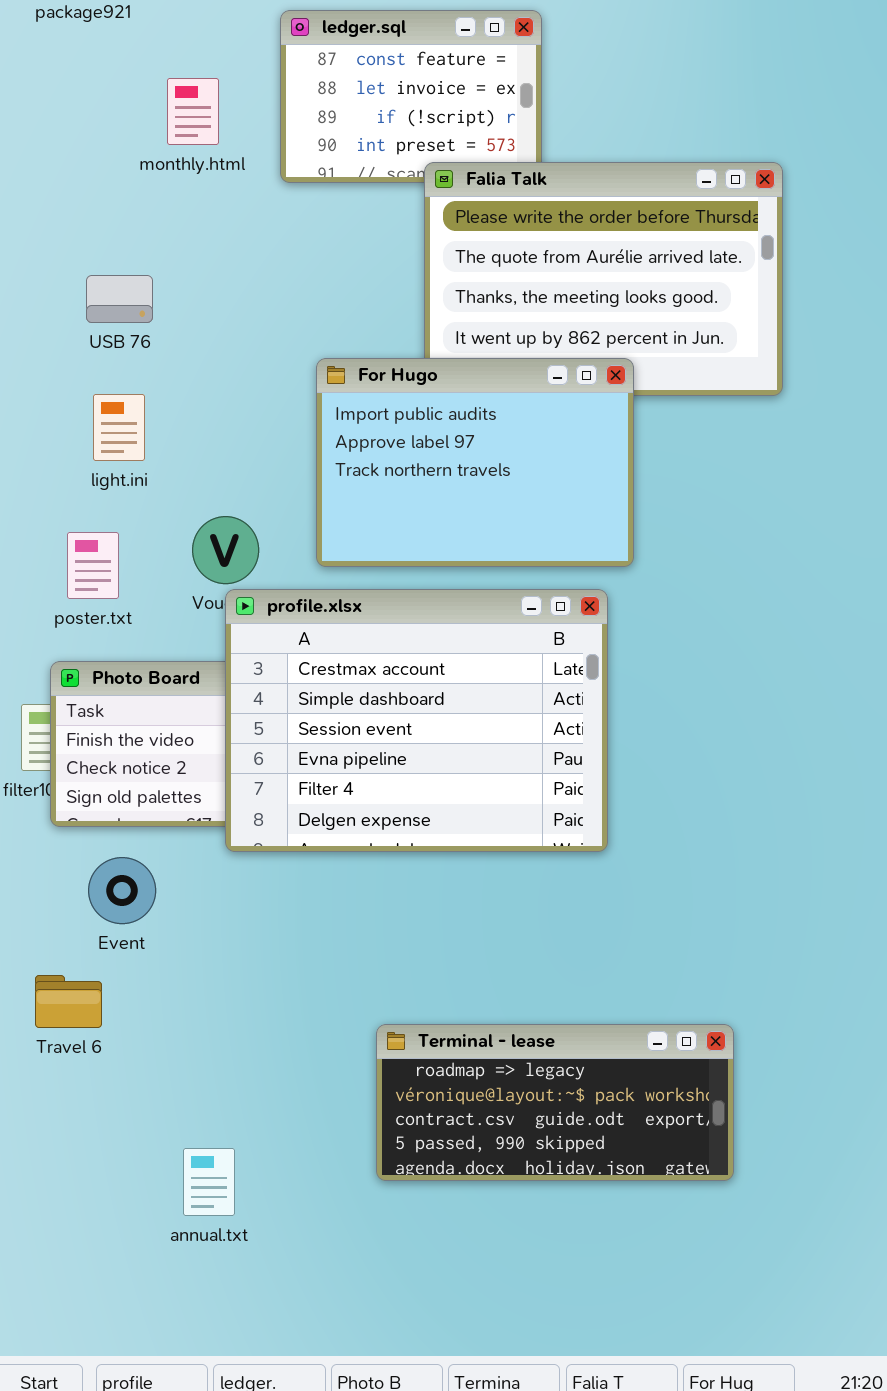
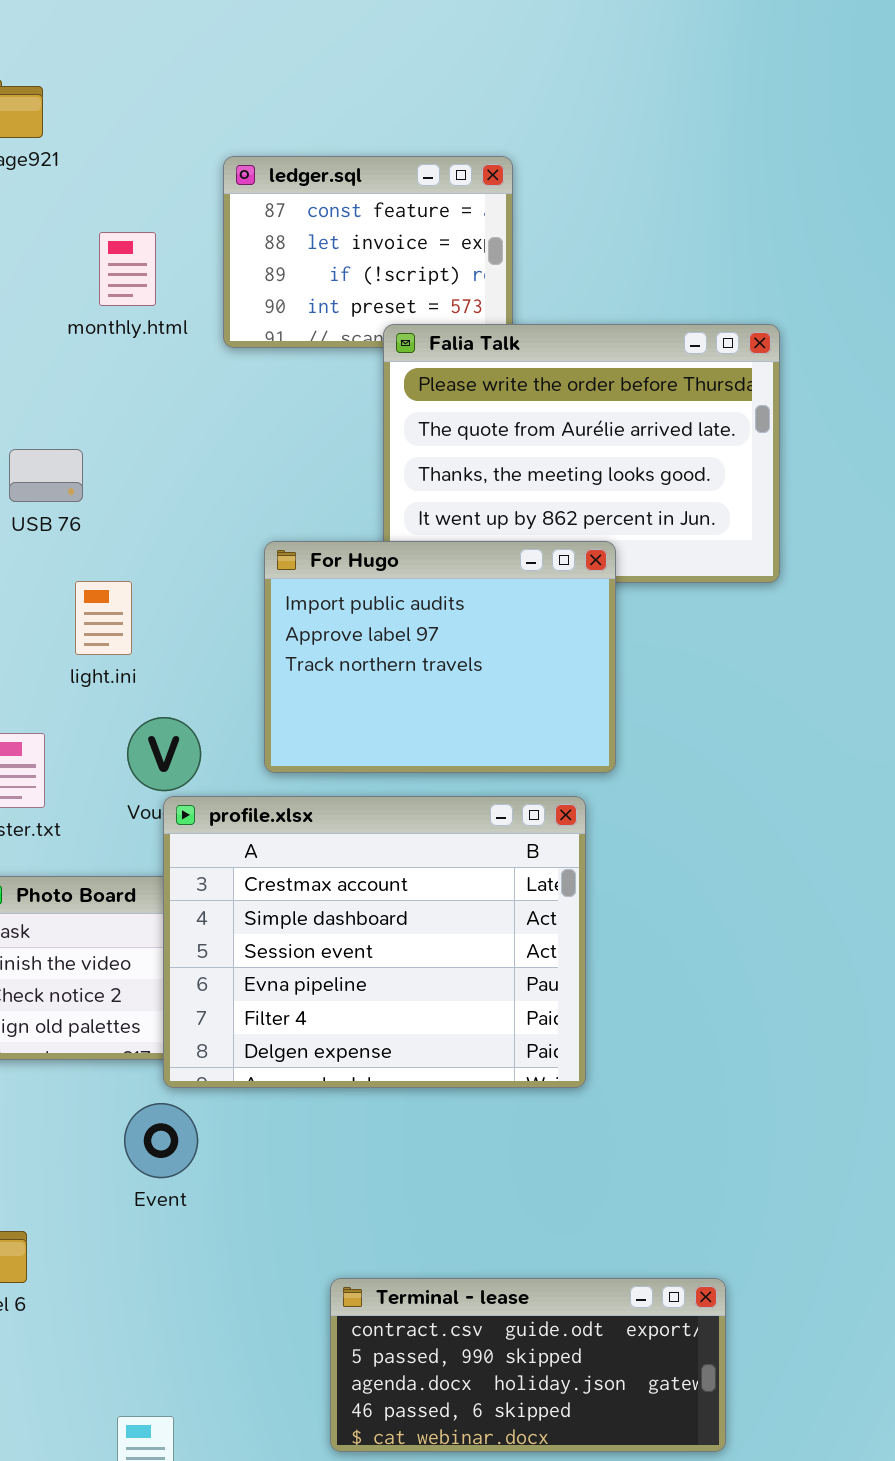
light.ini: [93,394,145,461] -> [75,581,132,655], moved
Event: [88,857,156,924] -> [124,1103,198,1178], moved
Terminal - lease: [376,1024,734,1181] -> [330,1278,726,1452], scrolled down 2 rows

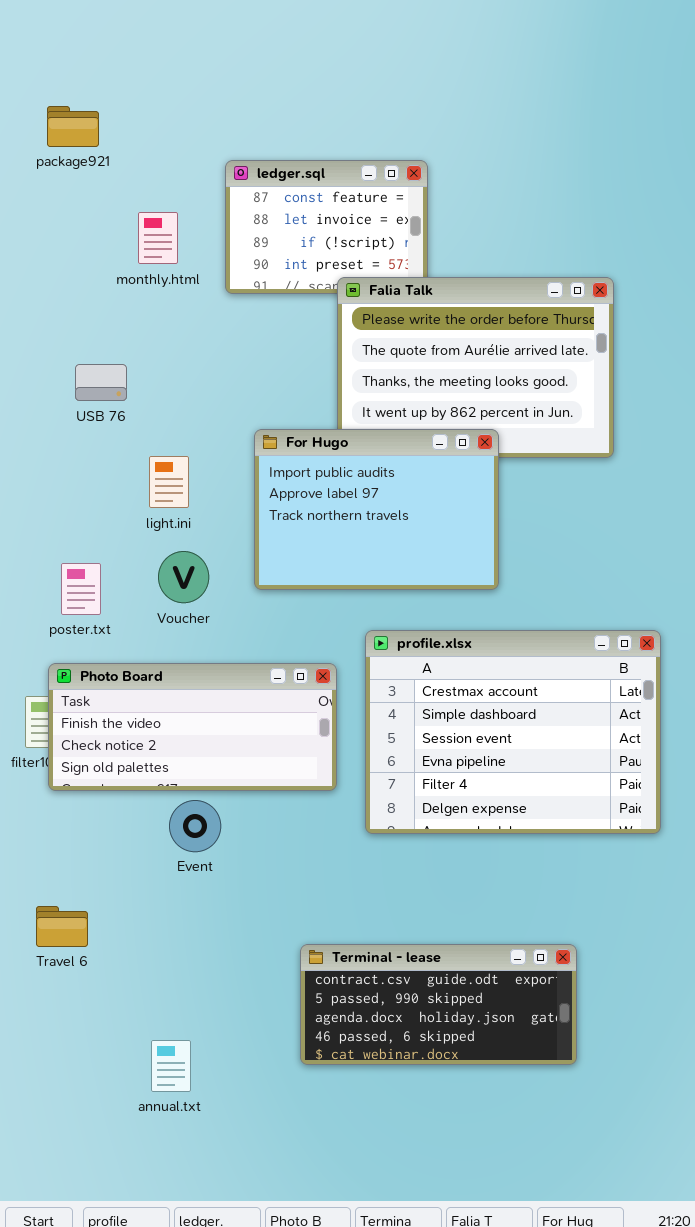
light.ini: [75,581,132,655] -> [149,456,189,508], moved
profile.xlsx: [163,796,586,1088] -> [365,630,661,834], moved
Event: [124,1103,198,1178] -> [169,800,221,852], moved

